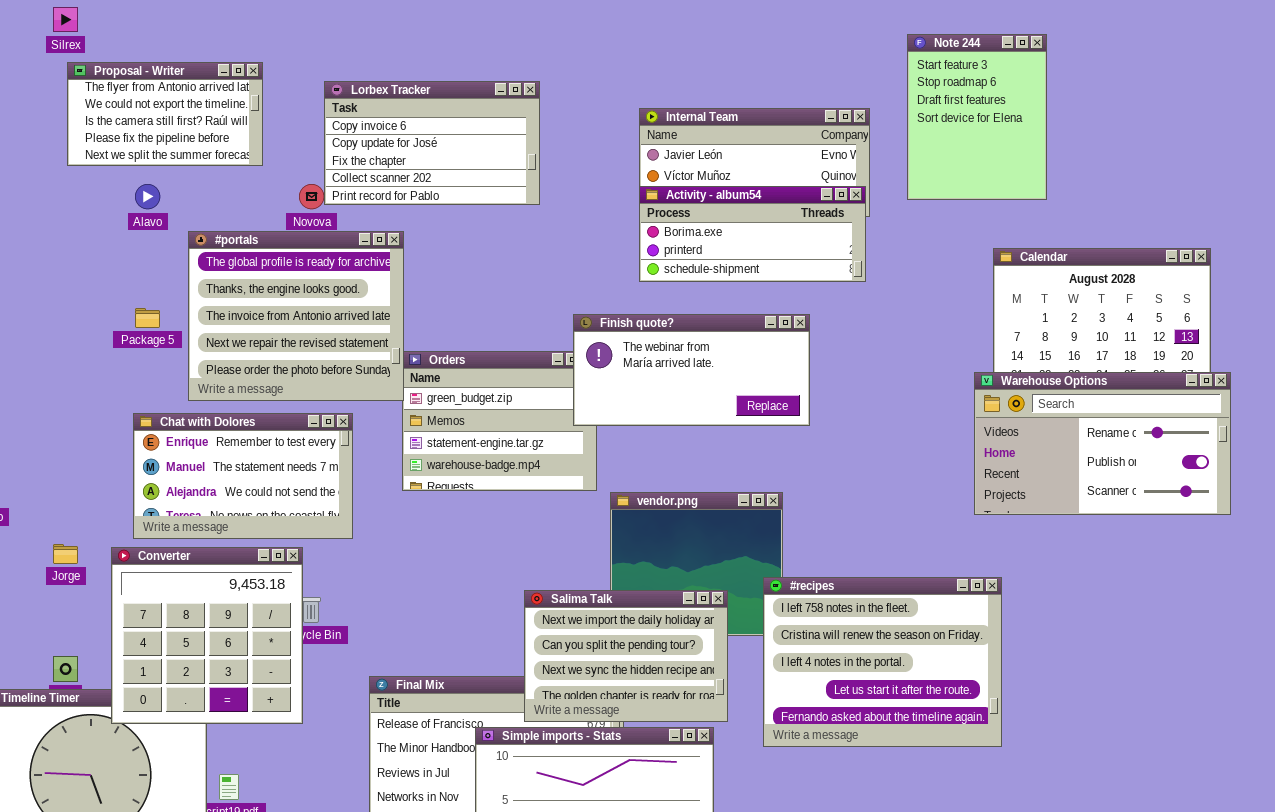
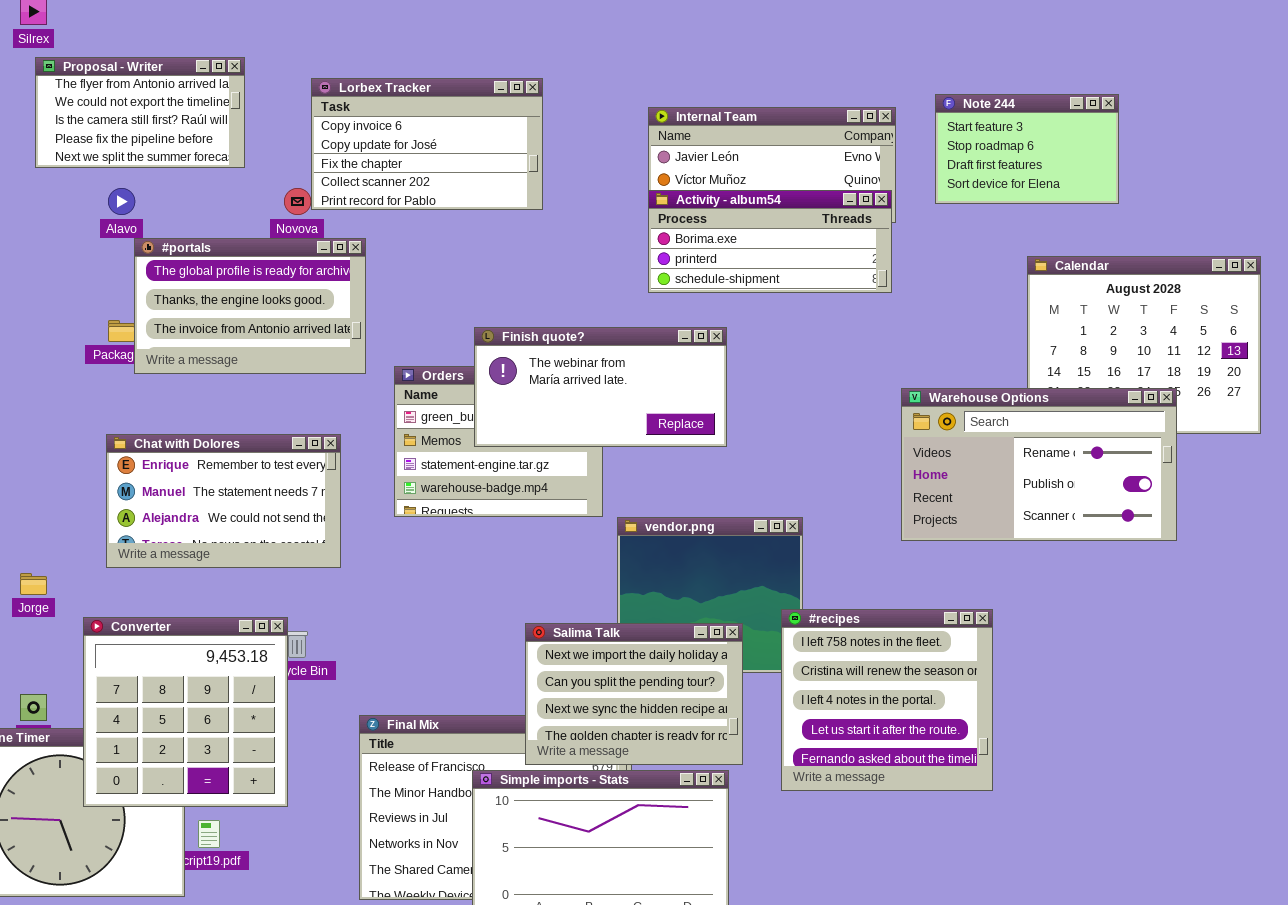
Note 244: [907,34,1047,200] -> [935,94,1119,204], resized
#portals: [188,231,404,401] -> [134,238,366,374], moved, resized
Finish quote?: [573,314,810,426] -> [474,327,727,447], moved
Warehouse Options: [974,372,1231,515] -> [901,388,1177,541], moved
Converter: [111,547,303,724] -> [83,617,288,807], moved
#recipes: [763,577,1002,747] -> [781,609,993,791], resized

